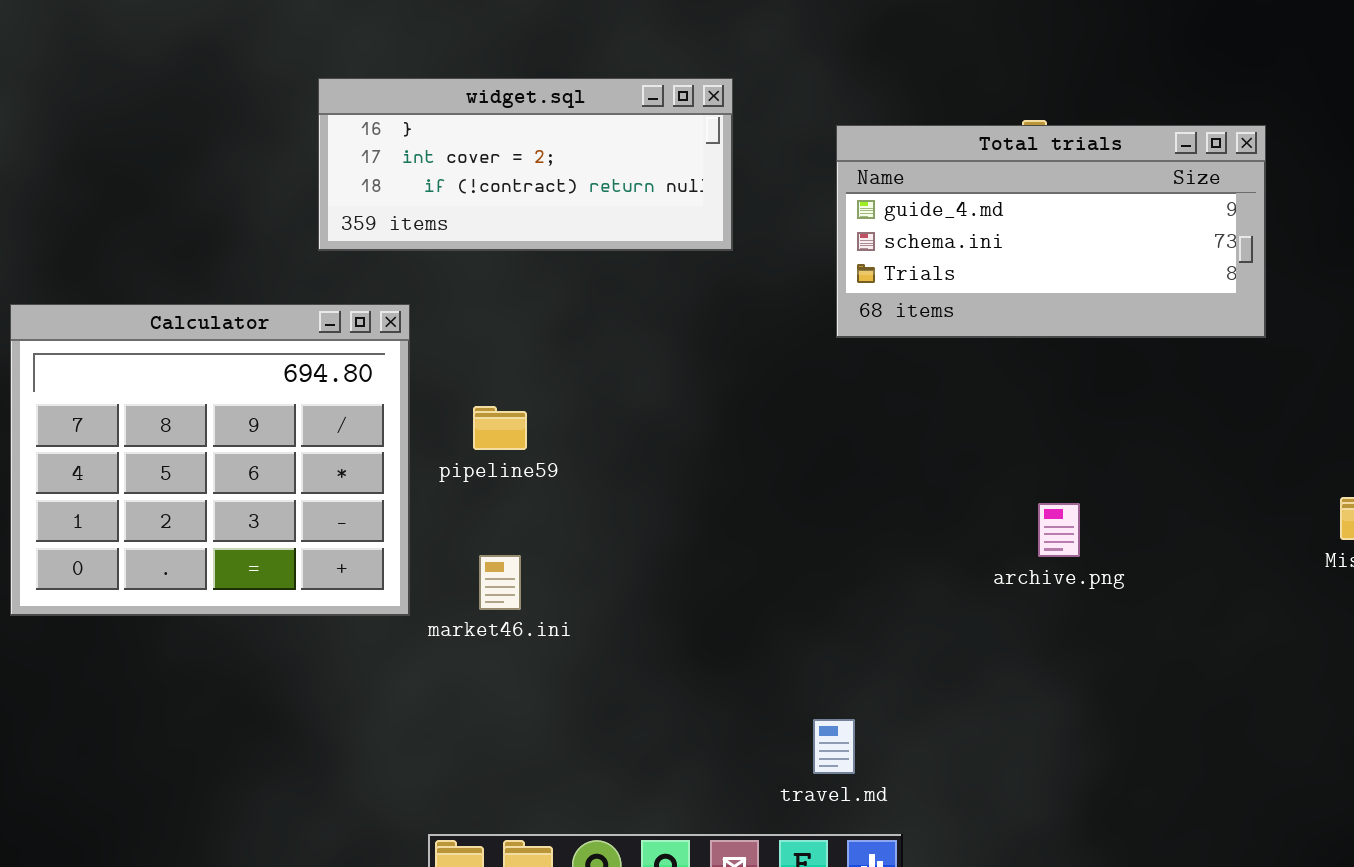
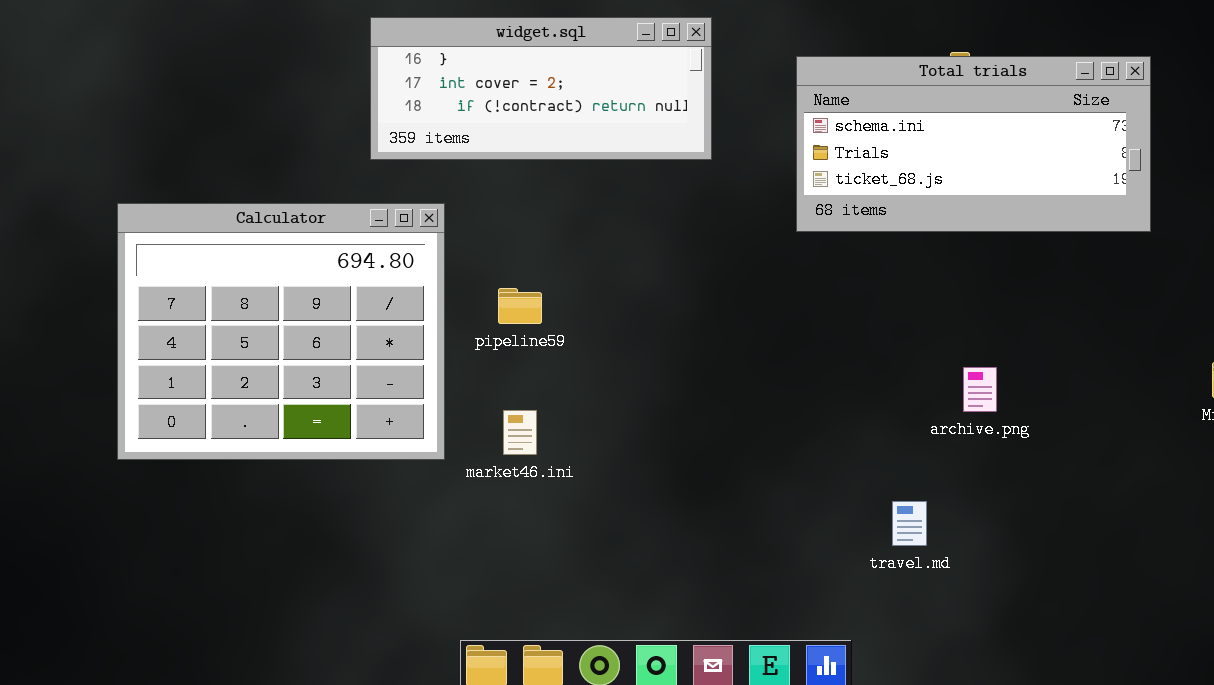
Total trials: [836,125,1266,338] -> [796,56,1151,232], scrolled down 1 row
travel.md: [813,719,855,774] -> [892,501,927,546], moved

